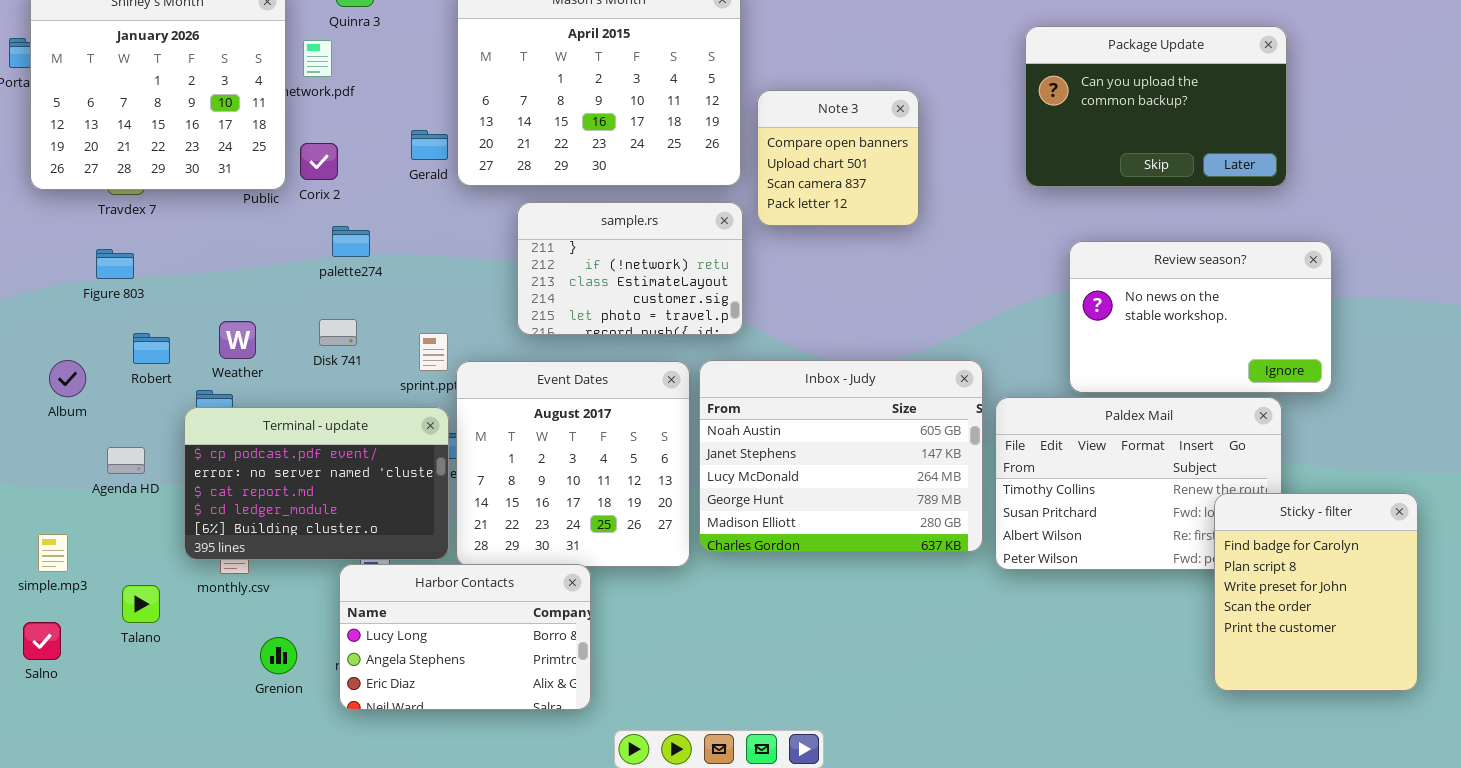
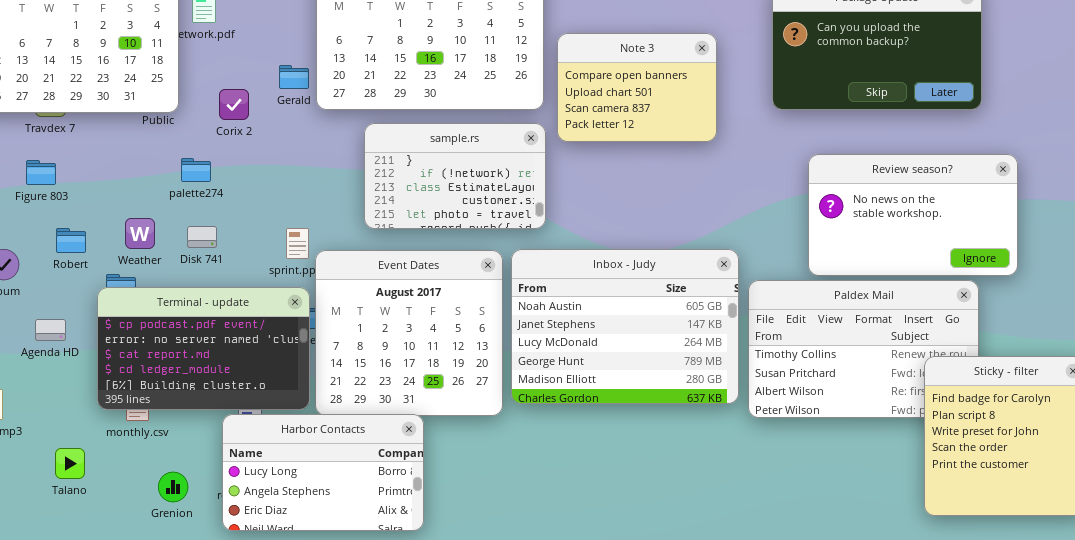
Note 3: [757,90,919,226] -> [557,33,717,142], resized
Corix 2: [300,143,338,180] -> [219,89,249,120], moved
palette274: [332,226,370,257] -> [181,158,211,182], moved
Disk 741: [319,319,357,346] -> [187,226,217,248], moved
Talano: [122,585,160,623] -> [55,448,85,479], moved

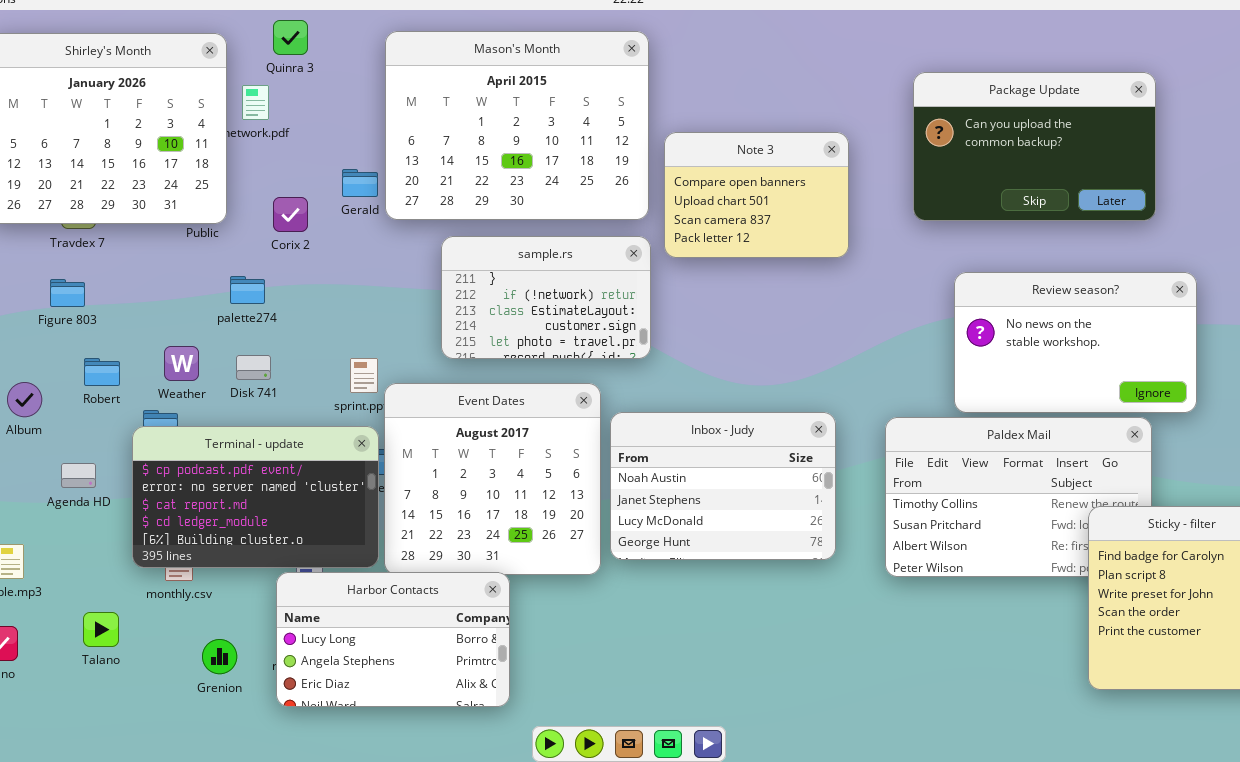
Inbox - Judy: [511,249,739,404] -> [610,412,836,560], resized

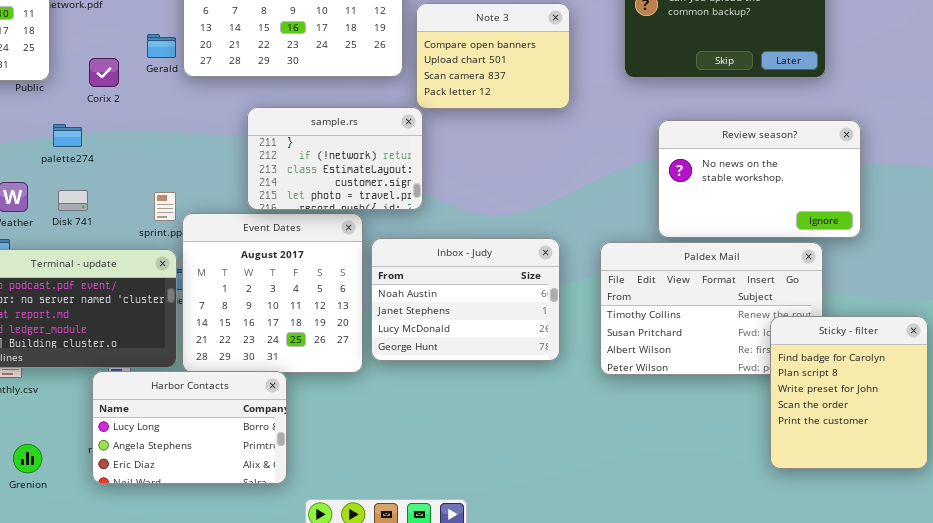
sample.rs: [441,236,651,359] -> [247,107,423,210], moved
Grenion: [202,639,237,674] -> [13,444,42,473], moved

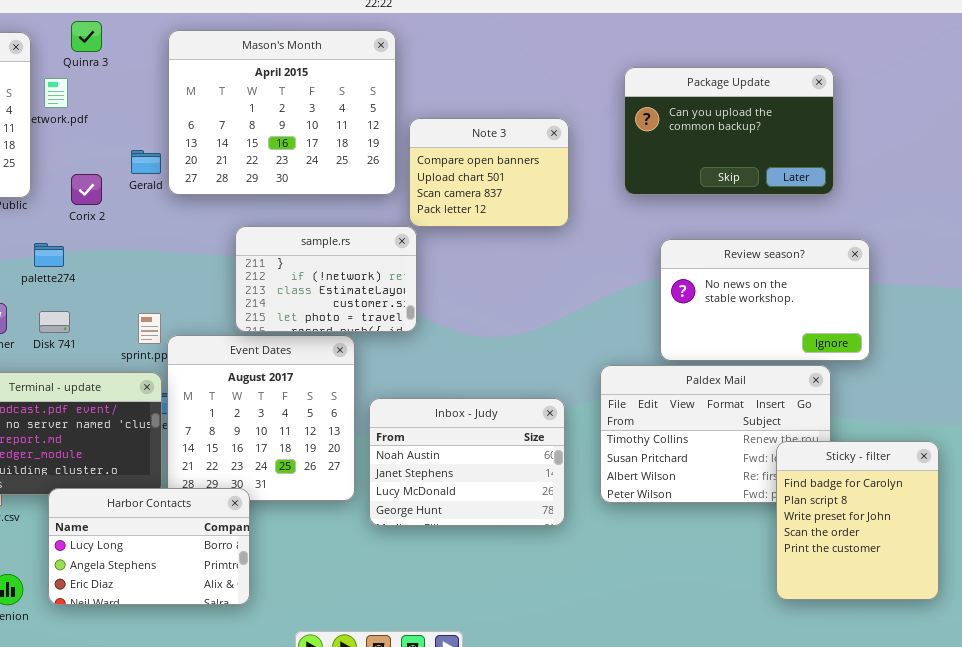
Inbox - Judy: [371,238,560,361] -> [369,398,565,526], moved
Harbor Contacts: [92,371,287,484] -> [48,488,250,605], moved

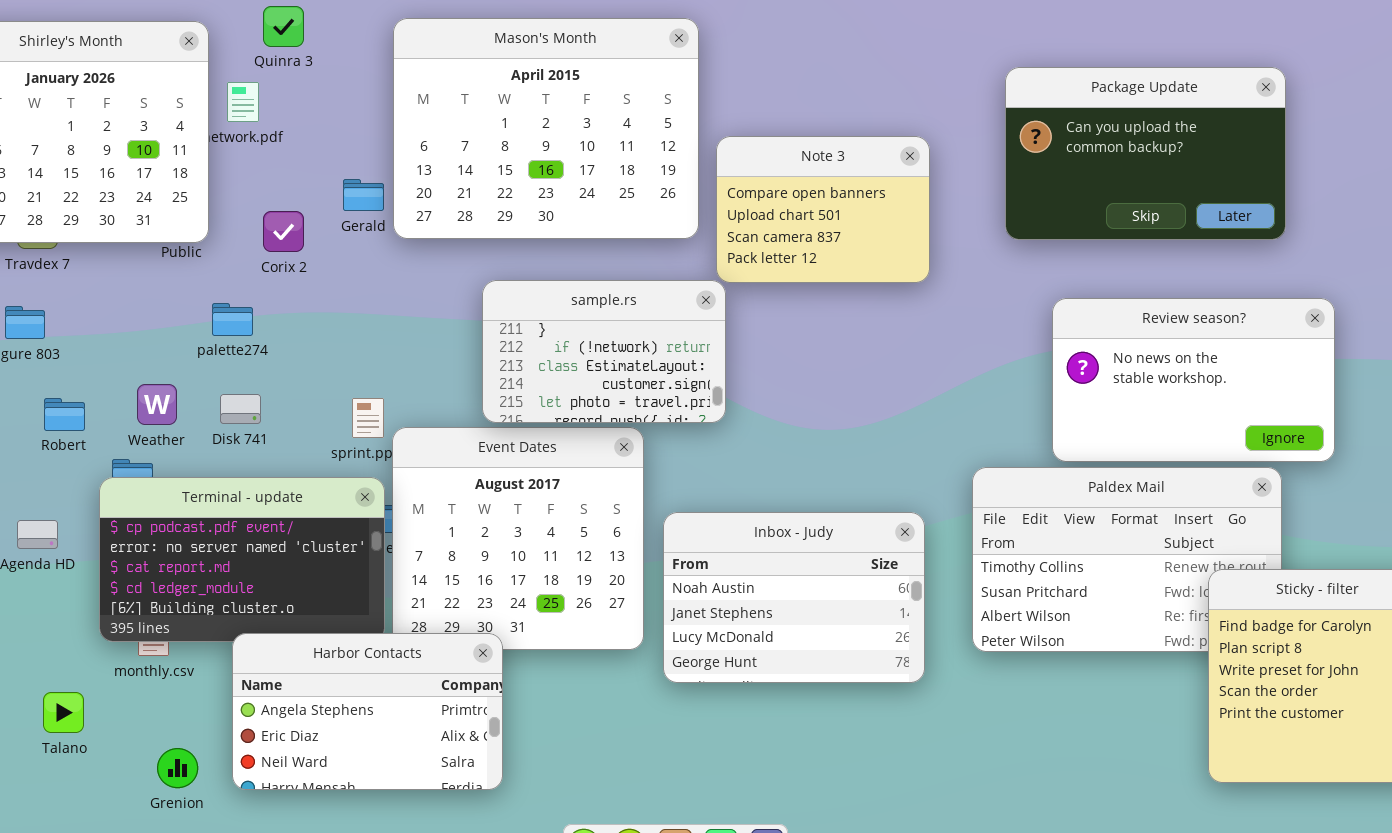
Harbor Contacts: [48,488,250,605] -> [232,633,503,790], scrolled down 1 row

